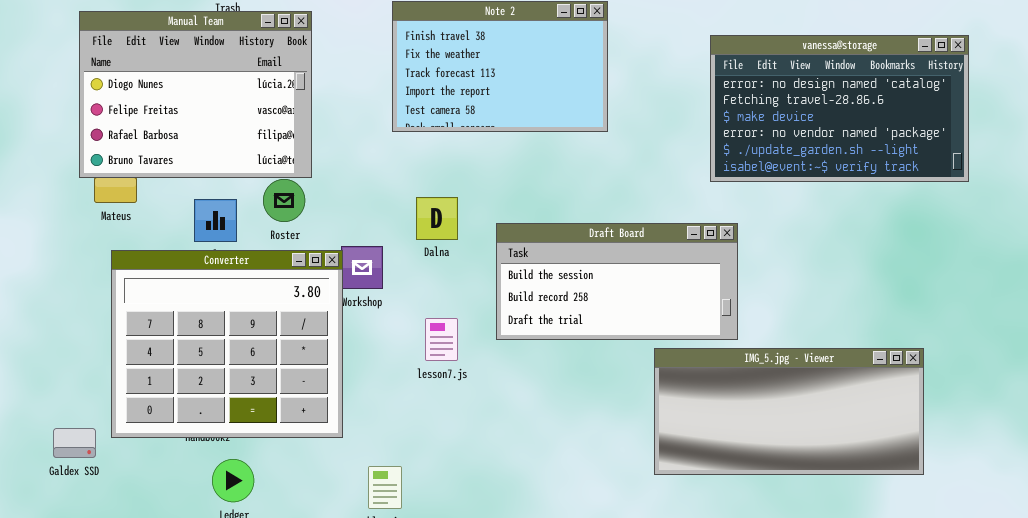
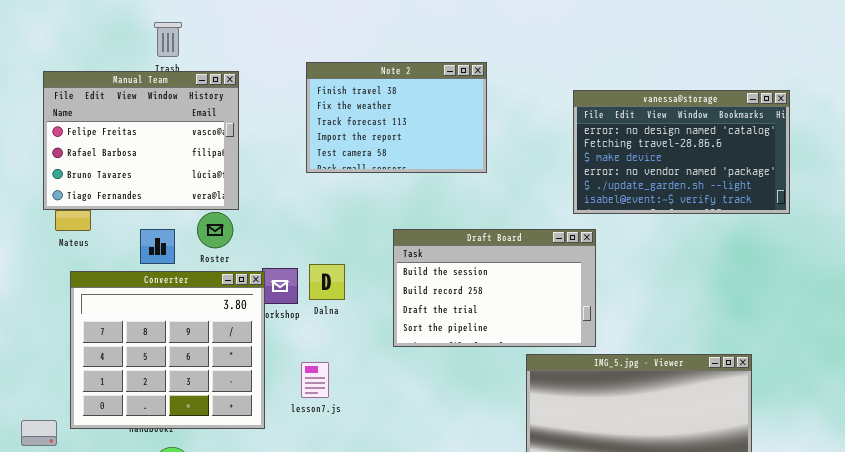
Manual Team: [79,11,312,178] -> [43,71,239,210], scrolled down 1 row
Dalna: [416,197,458,240] -> [309,264,345,300], moved
Draft Board: [496,223,738,340] -> [393,229,596,347], resized
lesson7.js: [425,318,458,361] -> [301,362,329,398], moved

